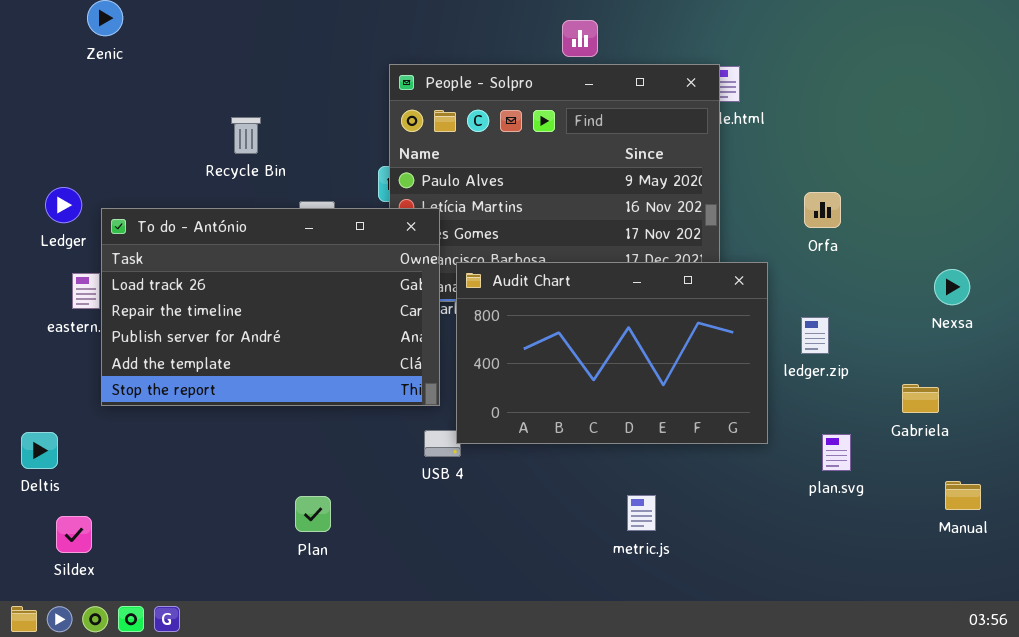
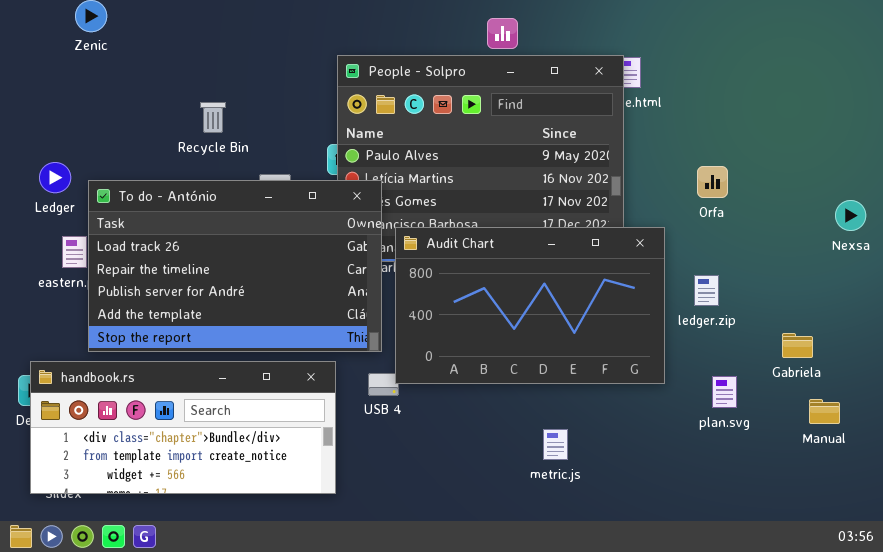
Nexsa: [934,269,970,305] -> [835,200,866,231], moved
handbook.rs: none -> [30,361,336,494], opened
Manual: [945,481,981,510] -> [809,399,840,424], moved

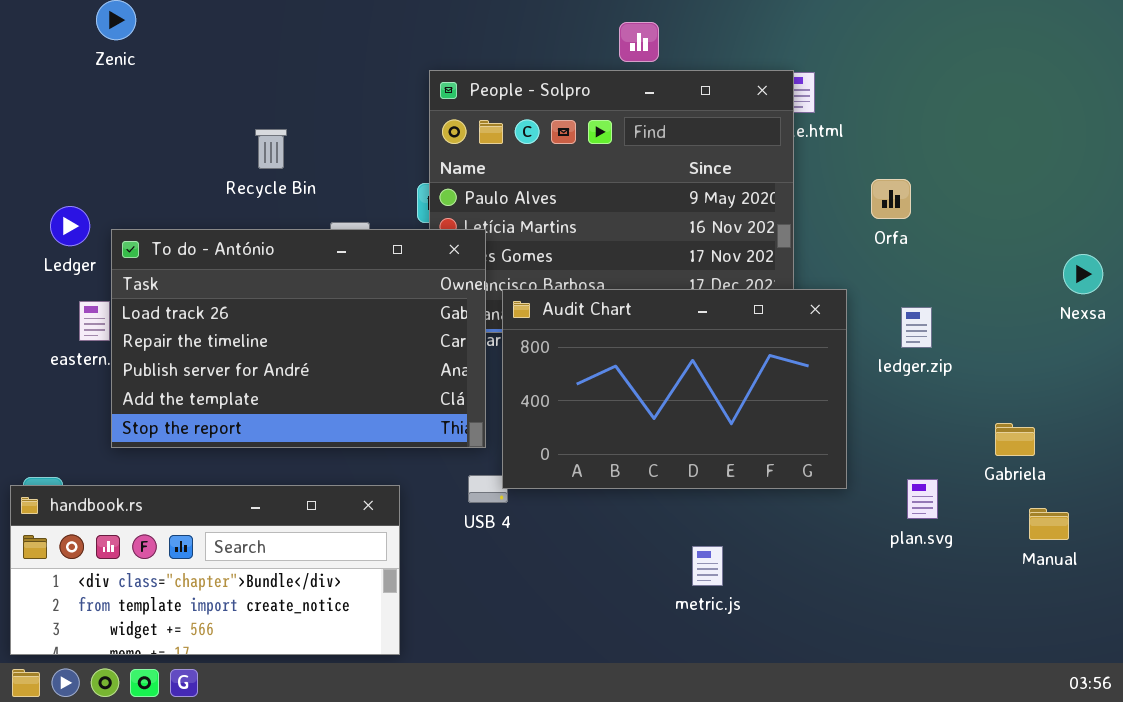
Orfa: [697,166,728,198] -> [871,179,911,219], moved
ledger.zip: [694,275,719,306] -> [901,307,932,348], moved
handbook.rs: [30,361,336,494] -> [10,485,400,655], moved

